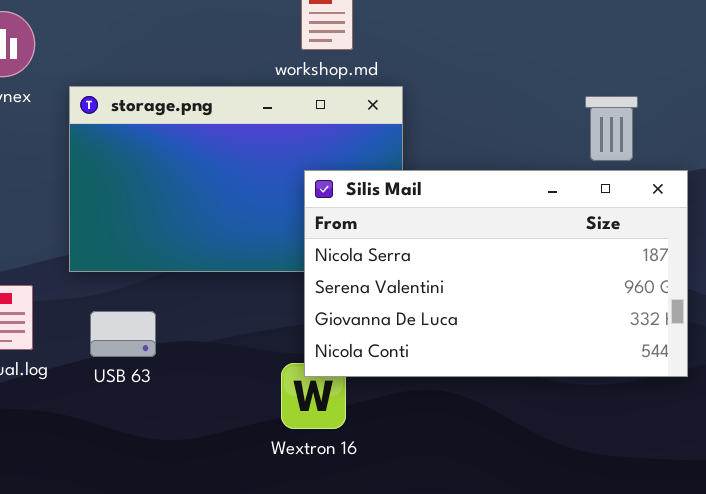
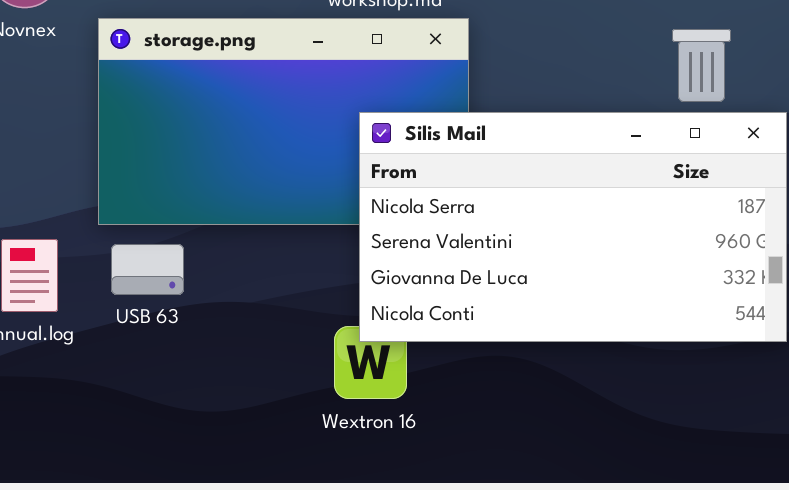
USB 63: [90,311,156,357] -> [111,244,184,295], moved

